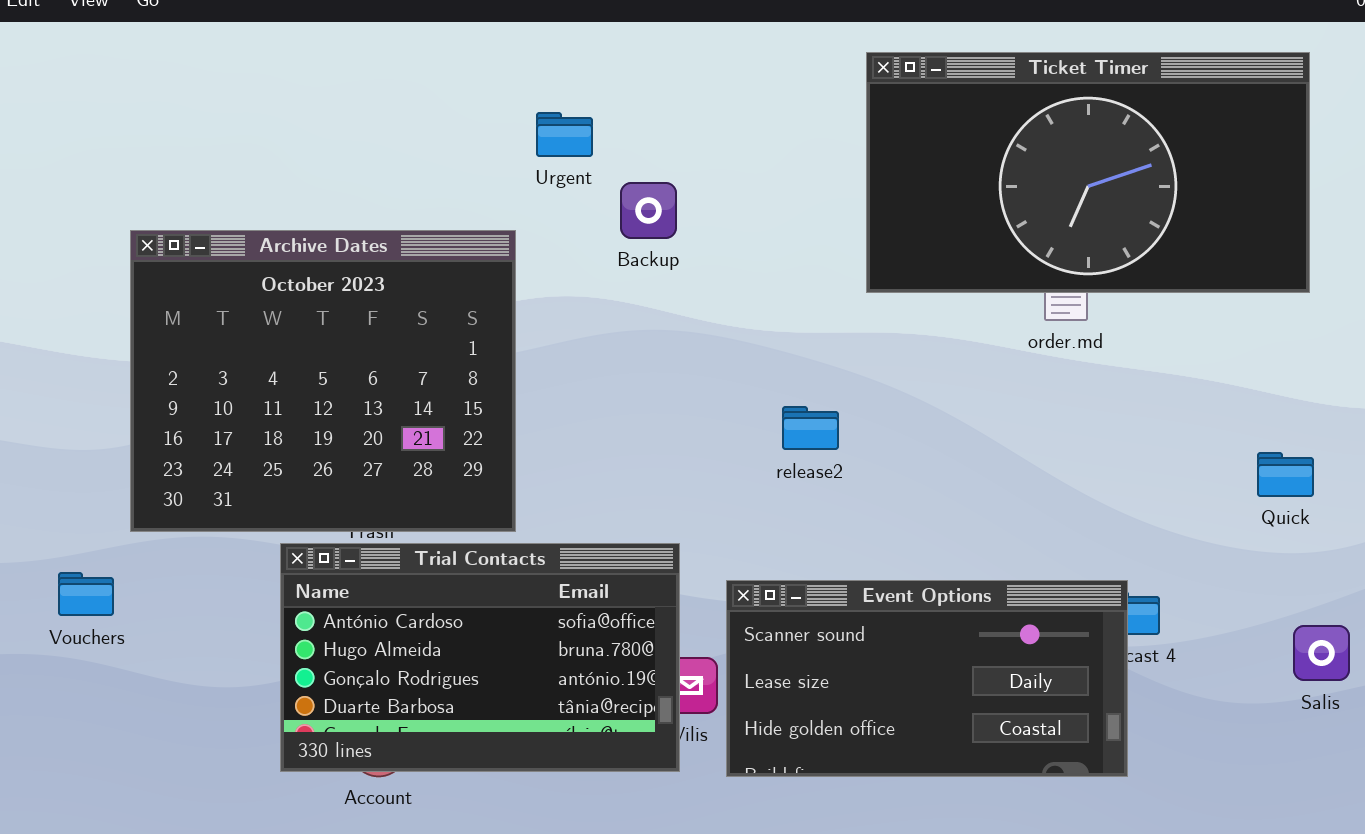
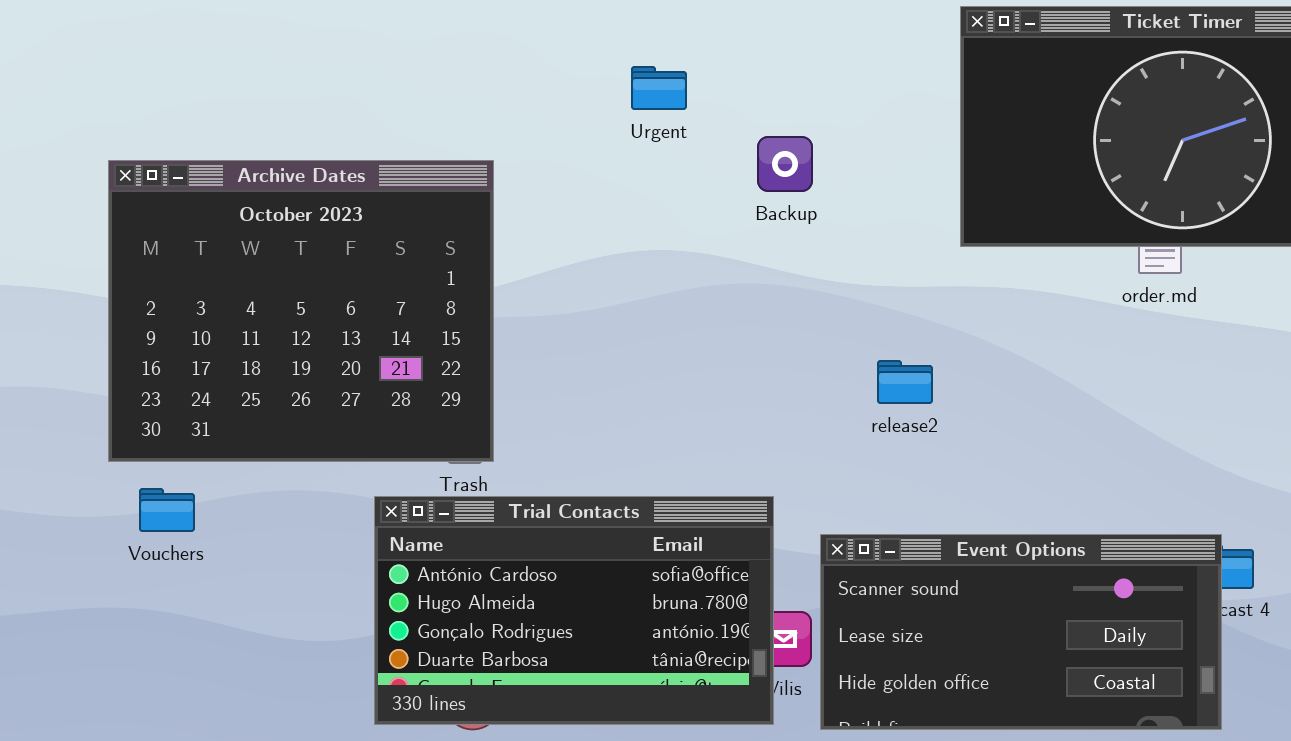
Backup: [620,182,677,239] -> [757,136,813,192], moved
Archive Dates: [130,230,516,532] -> [108,160,494,462], moved
Vouchers: [58,572,114,616] -> [139,488,195,532], moved

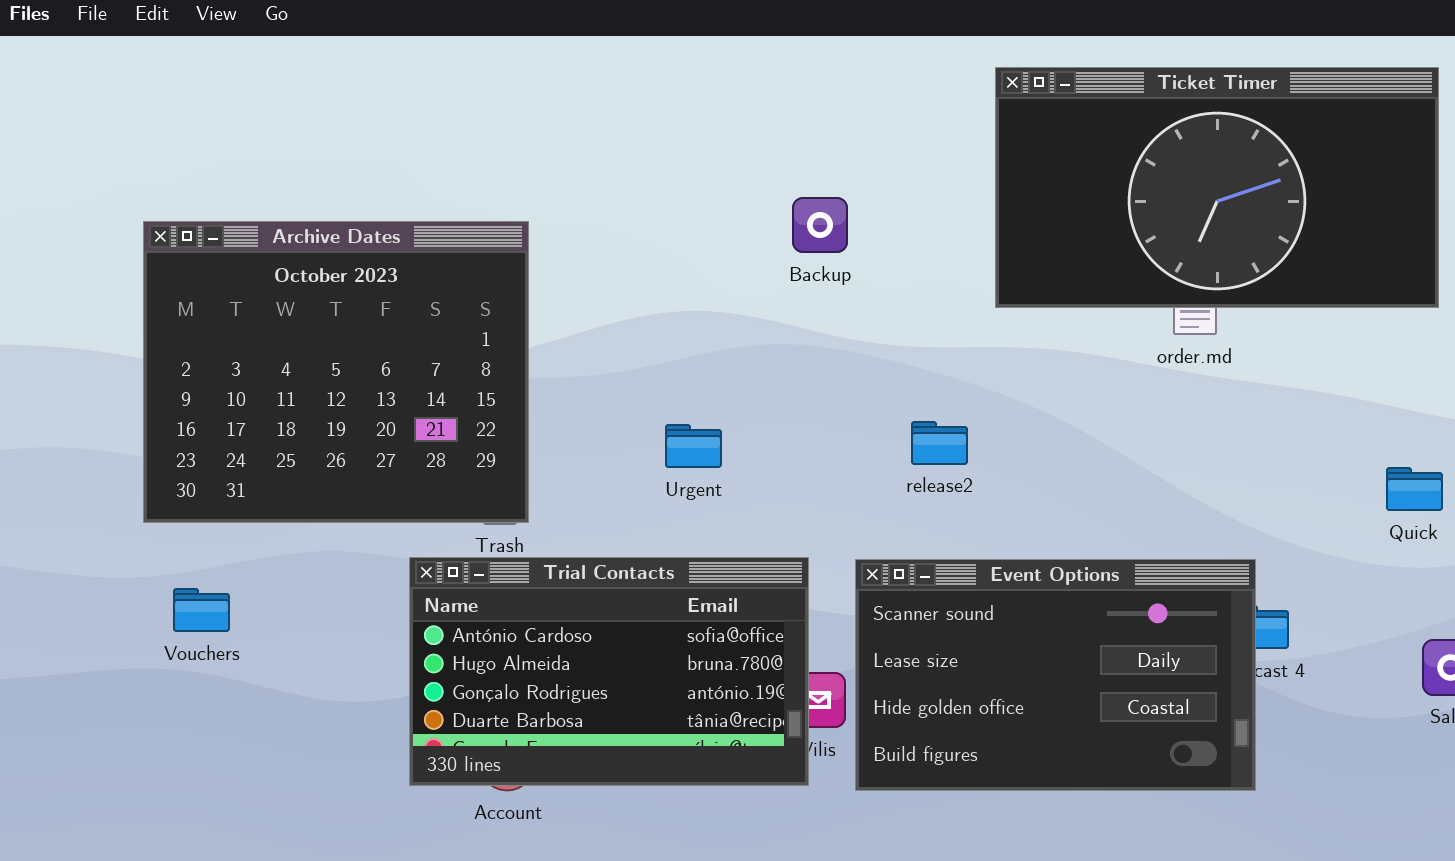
Urgent: [631,66,687,110] -> [665,424,722,468], moved
Vouchers: [139,488,195,532] -> [173,588,230,632], moved
Event Options: [820,534,1222,730] -> [855,559,1256,791], resized

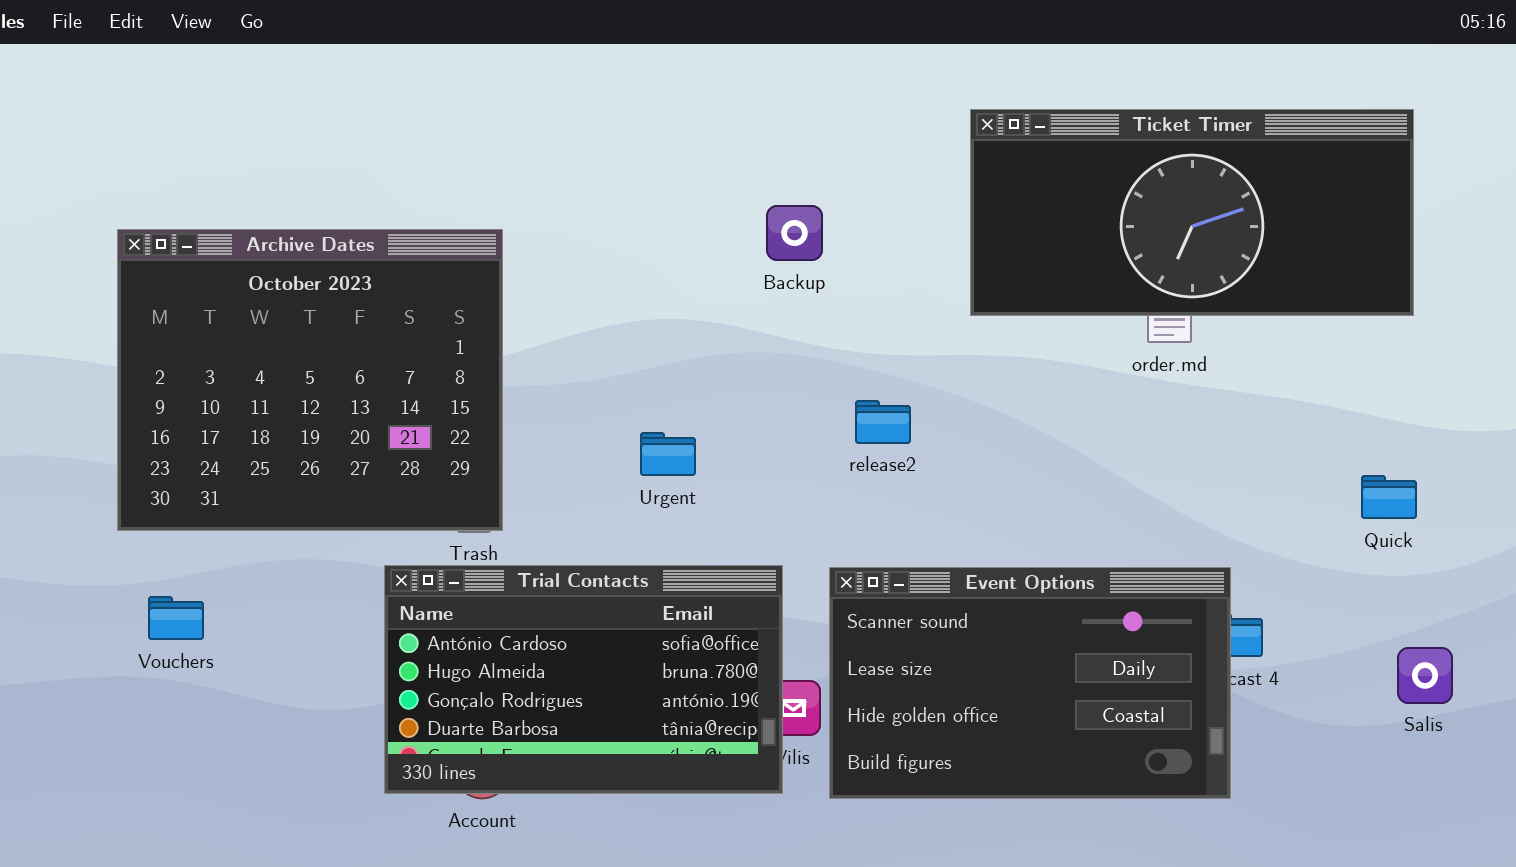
Ticket Timer: [995,67,1439,308] -> [970,109,1414,316], resized
release2: [911,421,968,465] -> [855,400,911,444], moved

